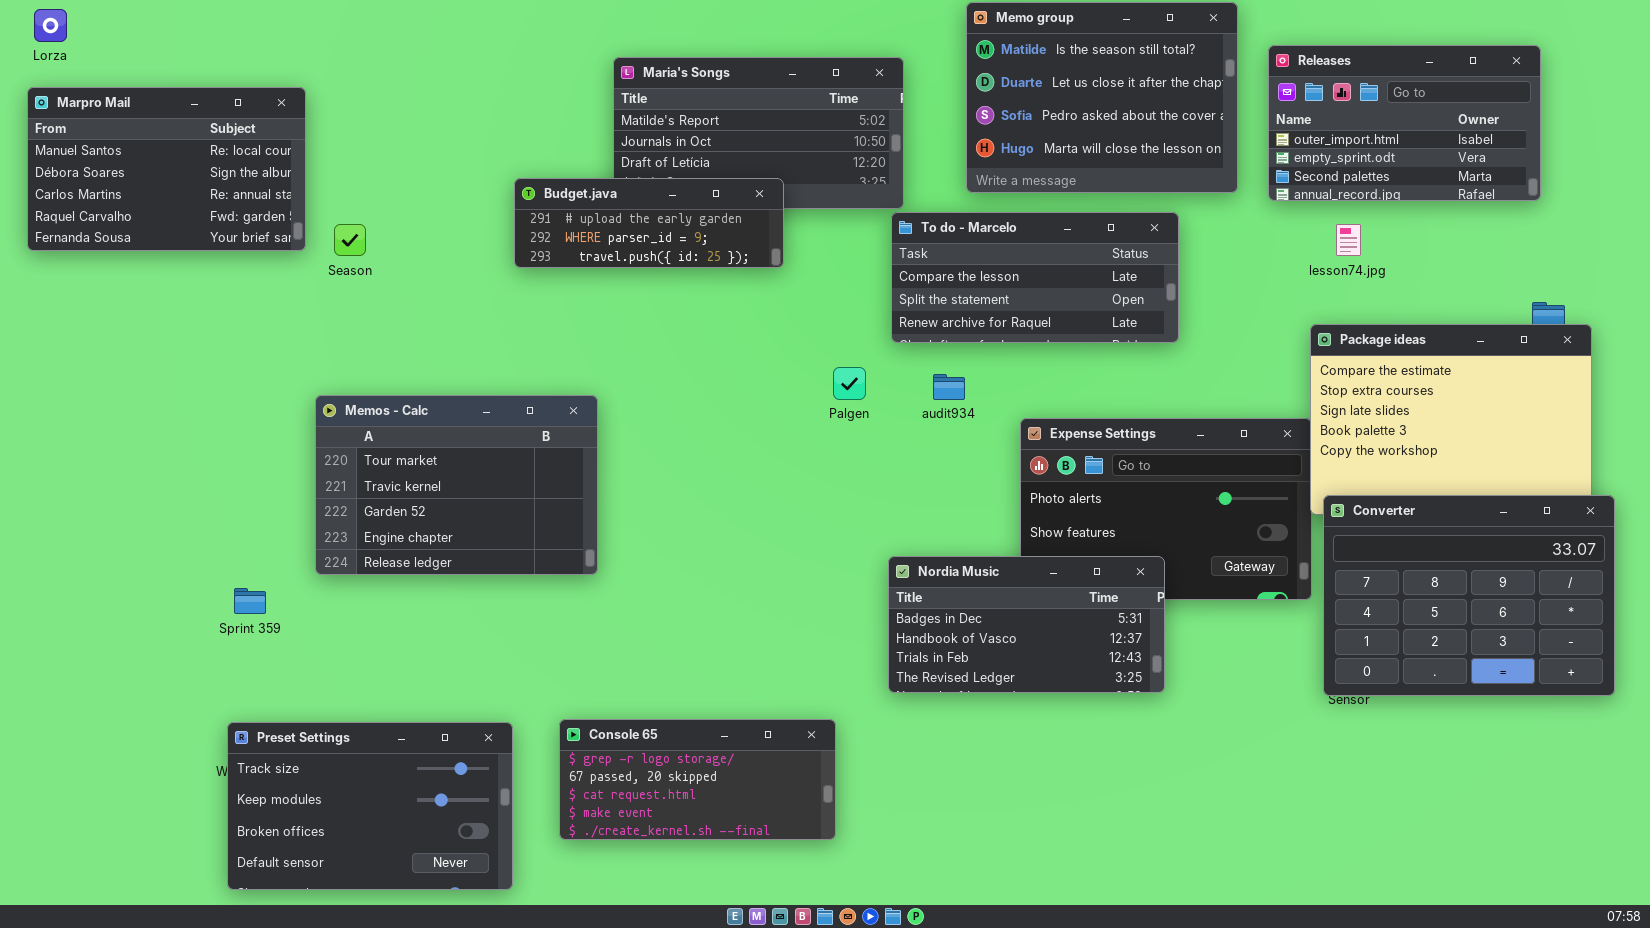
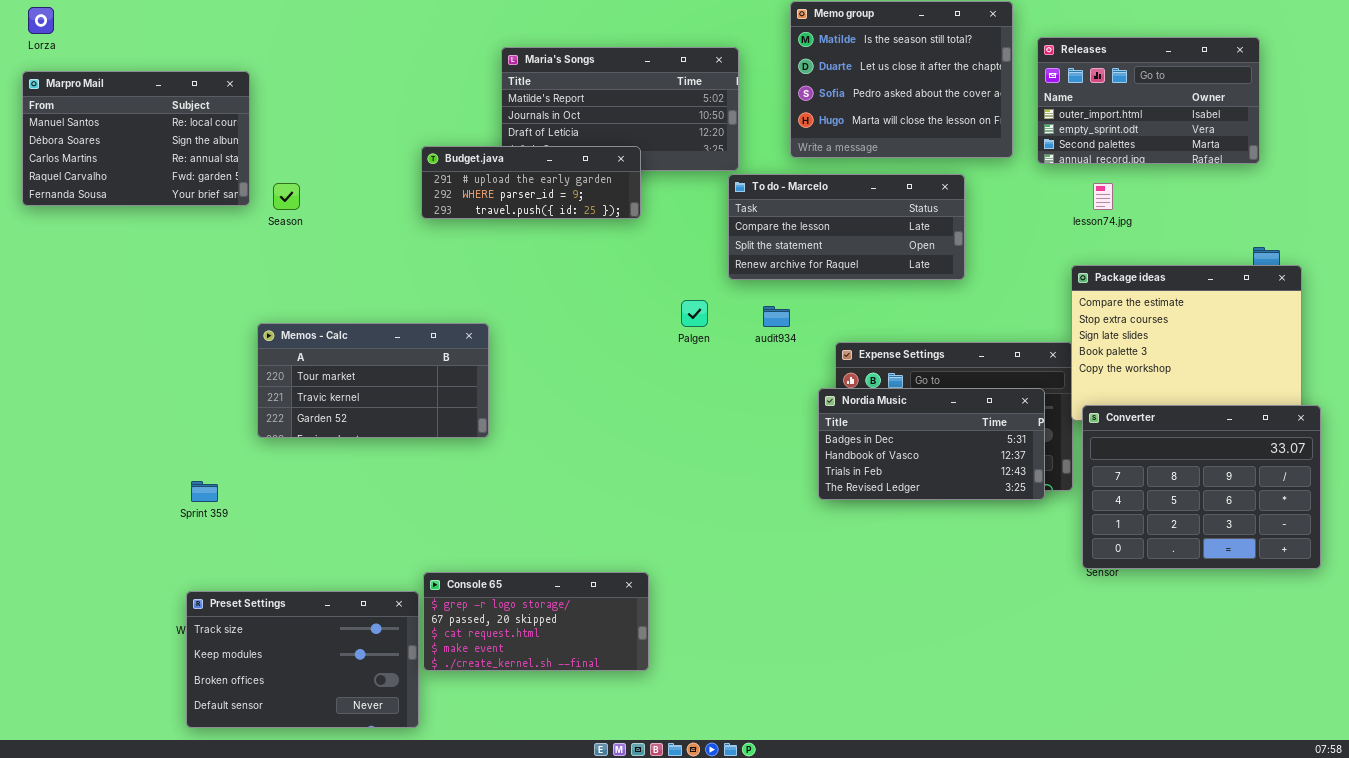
Memos - Calc: [315,395,598,575] -> [257,323,489,438], resized
Nordia Music: [888,556,1165,693] -> [818,388,1045,500], moved
Console 65: [559,719,836,840] -> [423,572,649,671], moved

